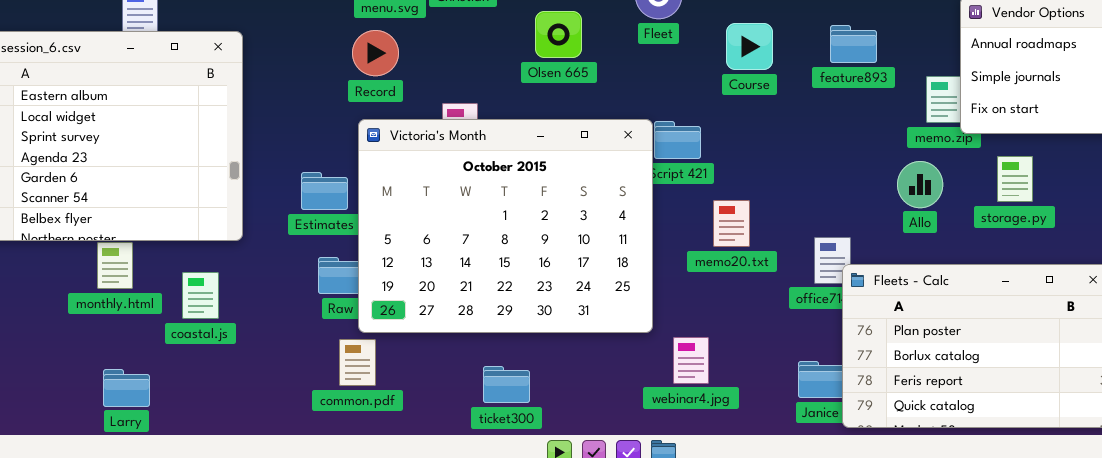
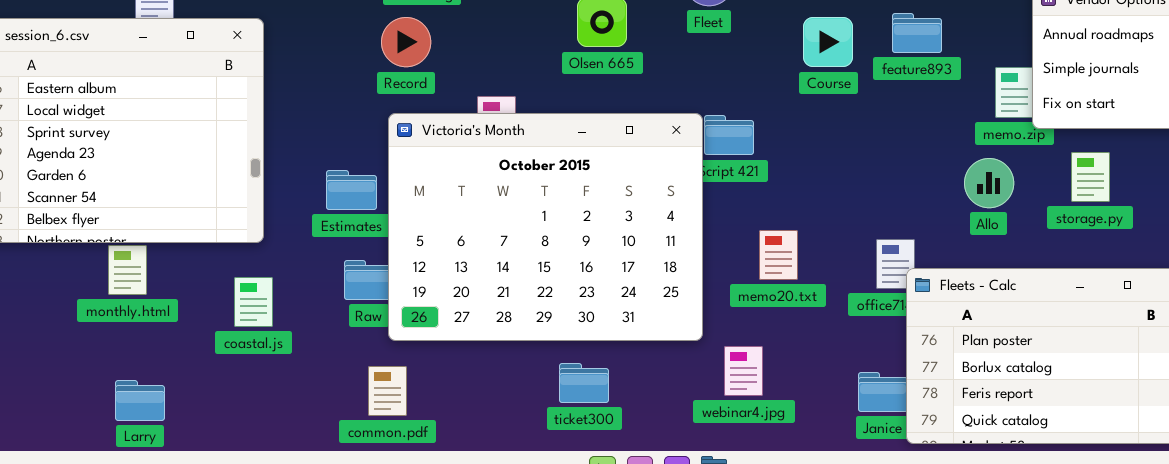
Course: [726,23,773,70] -> [803,17,853,67], moved
memo20.txt: [713,200,750,247] -> [759,230,798,280], moved
coastal.js: [182,272,219,319] -> [234,277,273,327], moved
common.pdf: [339,339,376,386] -> [368,366,407,416], moved
ticket300: [483,366,530,403] -> [559,363,609,403], moved

